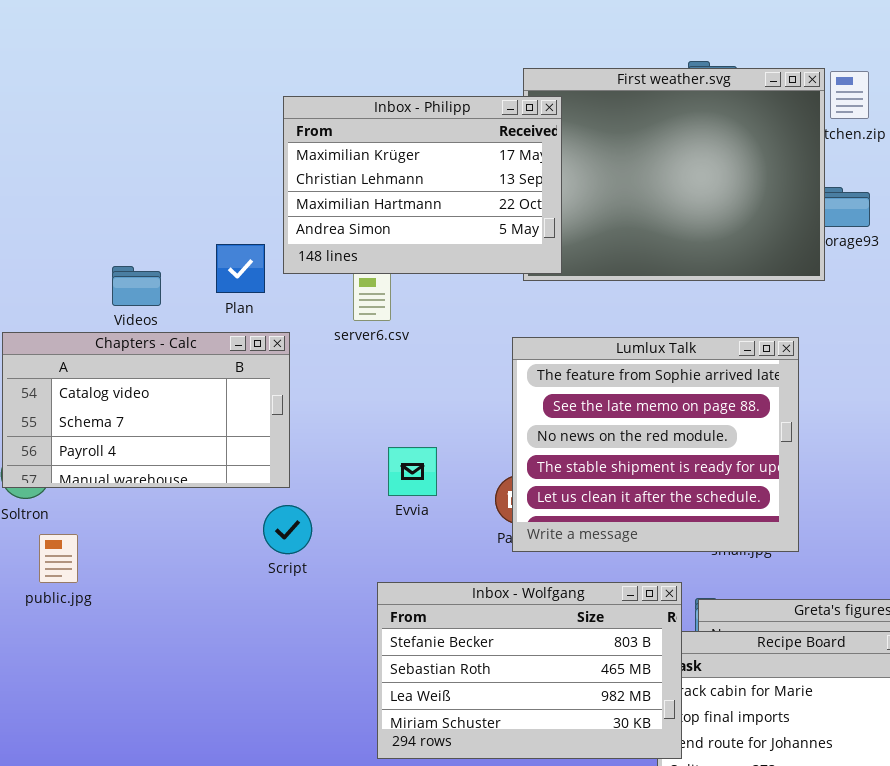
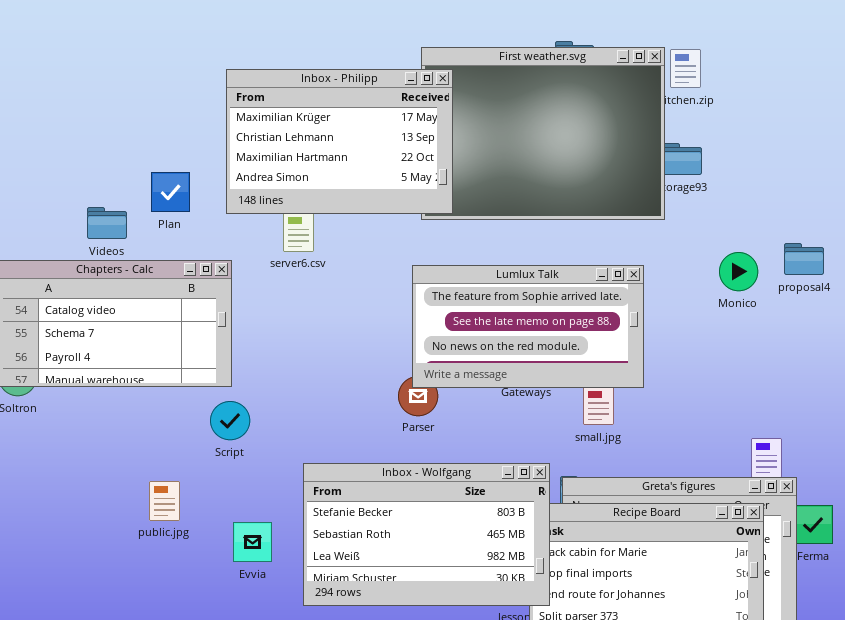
Plan: [216,244,265,293] -> [151,172,190,212], moved
Lumlux Talk: [512,337,799,552] -> [412,265,644,388], resized
Evvia: [388,447,437,496] -> [233,522,272,562], moved
public.jpg: [39,534,78,583] -> [149,481,180,521], moved

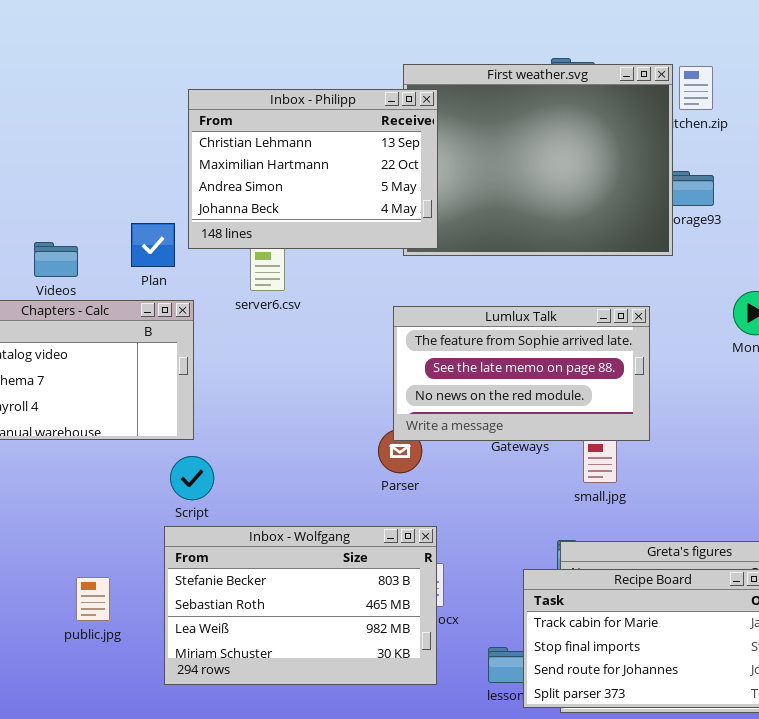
Inbox - Philipp: [226,69,453,214] -> [188,89,438,249], scrolled down 1 row
Plan: [151,172,190,212] -> [131,223,175,267], moved
Inbox - Wolfgang: [303,463,550,606] -> [164,526,437,685], moved
public.jpg: [149,481,180,521] -> [76,577,110,621], moved

